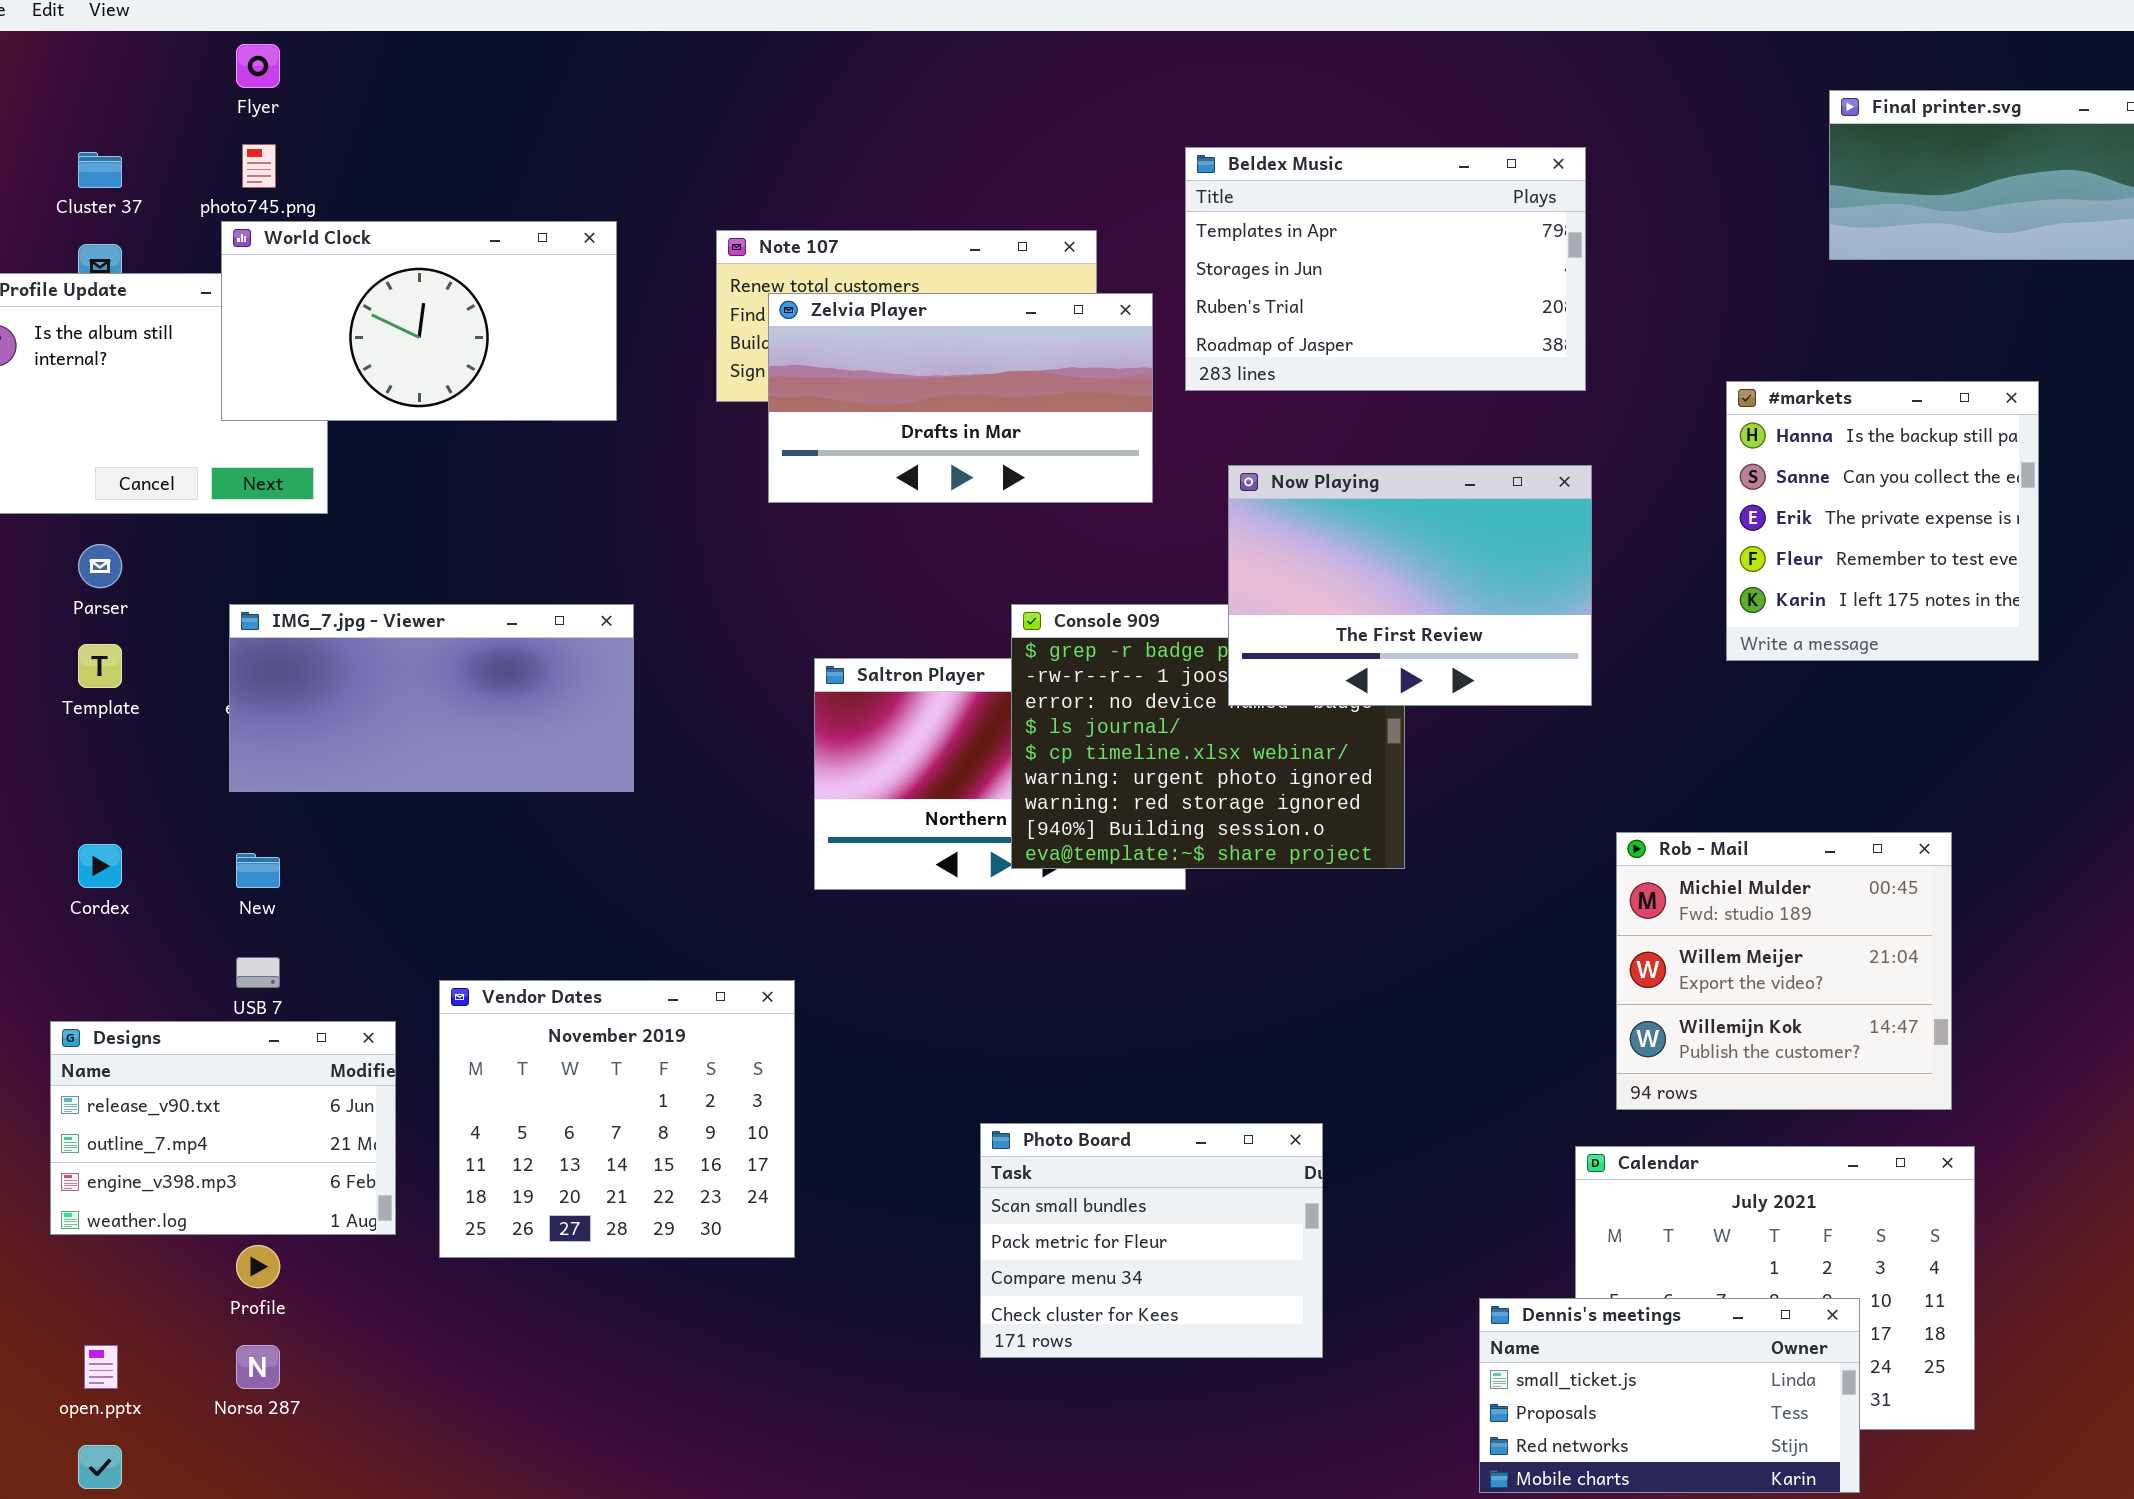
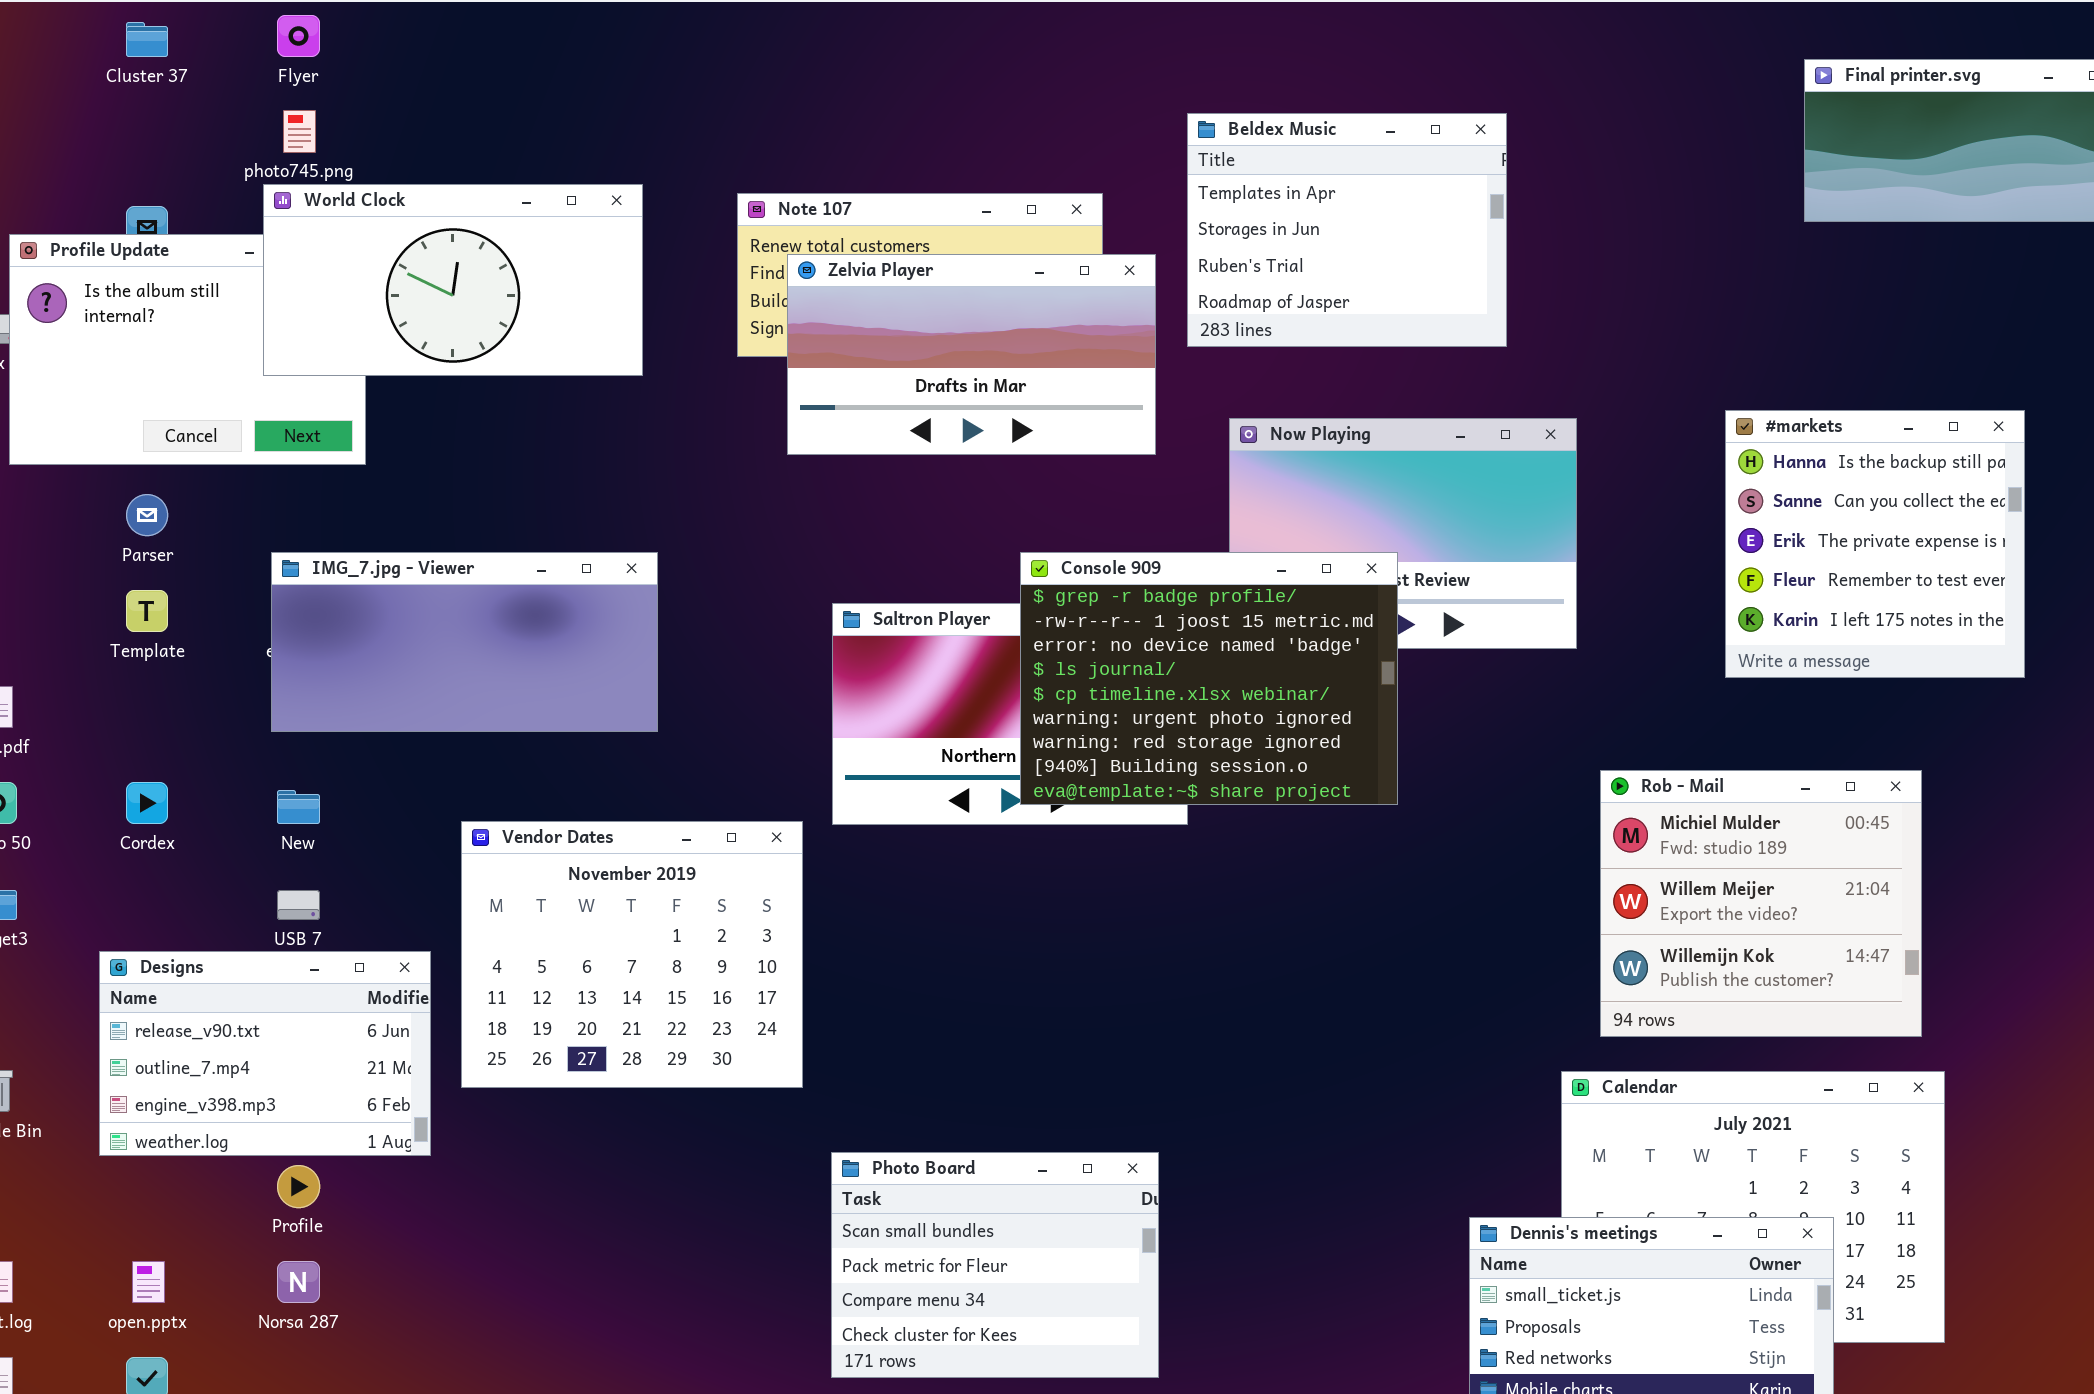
Beldex Music: [1185,147,1586,391] -> [1187,113,1507,347], resized
Cluster 37: [78,152,122,188] -> [126,22,168,57], moved
#markets: [1726,381,2039,661] -> [1725,410,2025,678], moved
Console 909: [1011,604,1405,869] -> [1020,552,1398,805], raised
Vendor Dates: [439,980,795,1258] -> [461,821,803,1088], moved
Photo Board: [980,1123,1323,1358] -> [831,1152,1159,1378], moved

